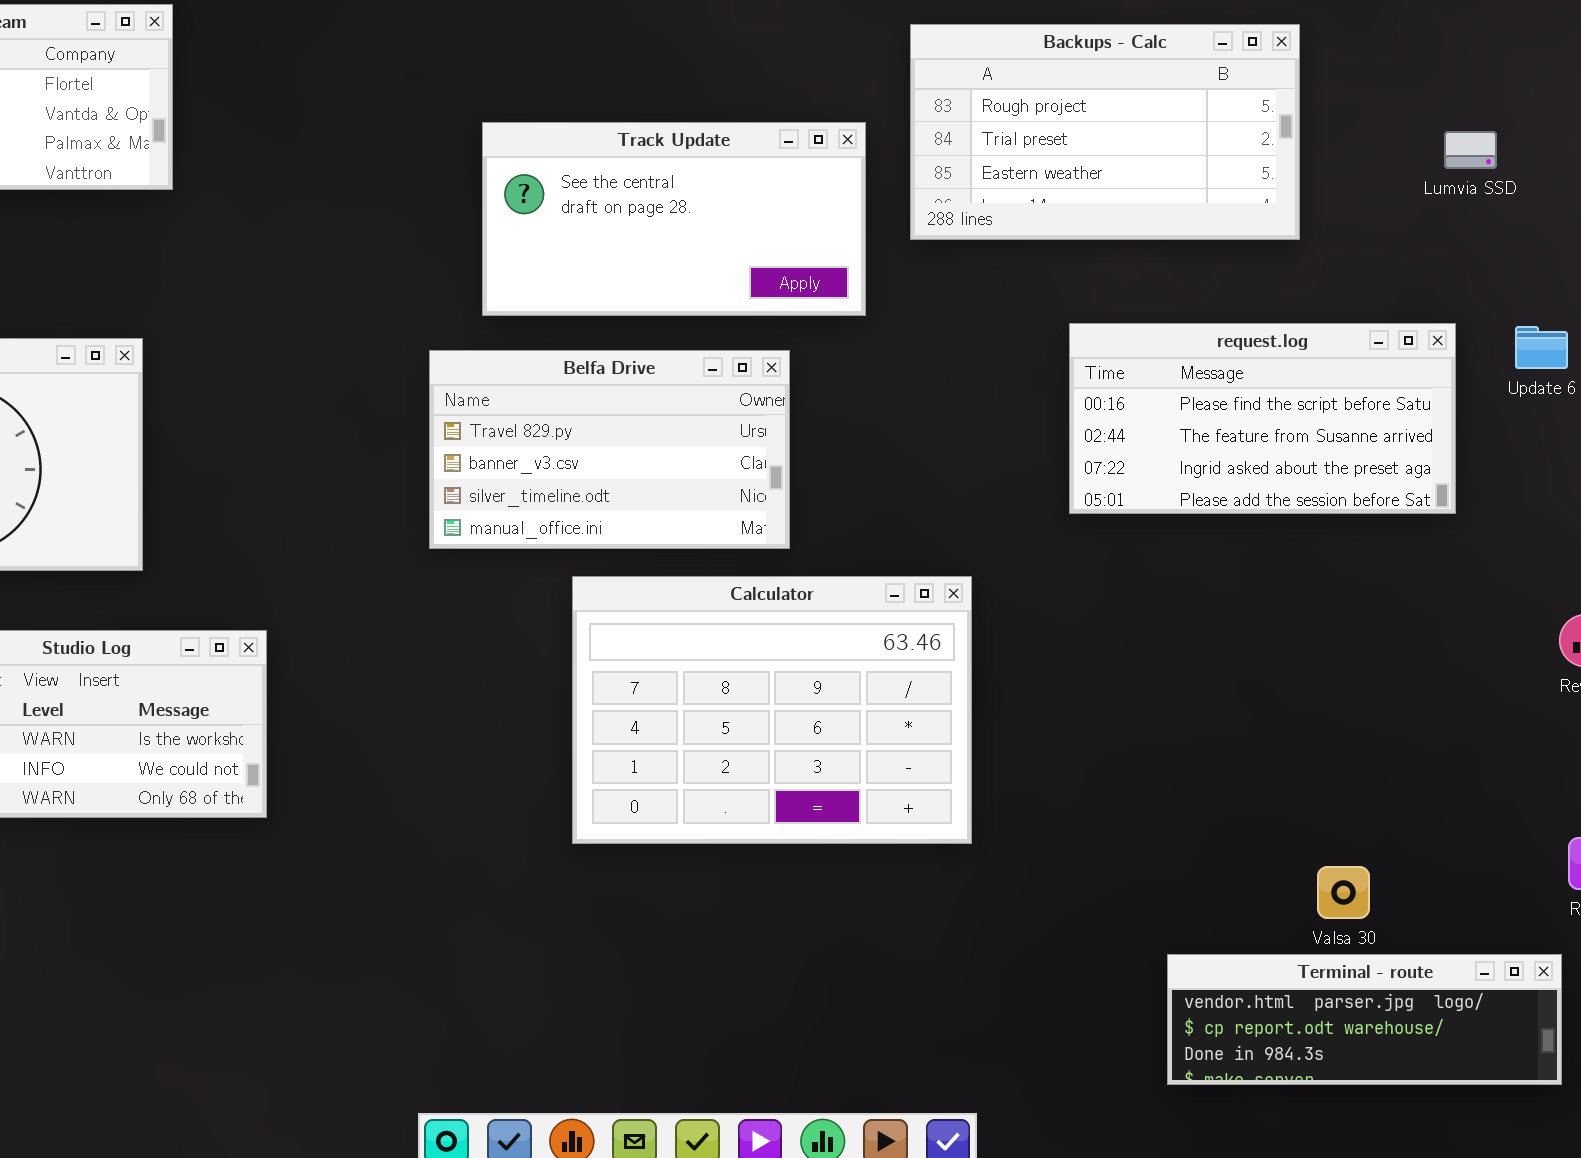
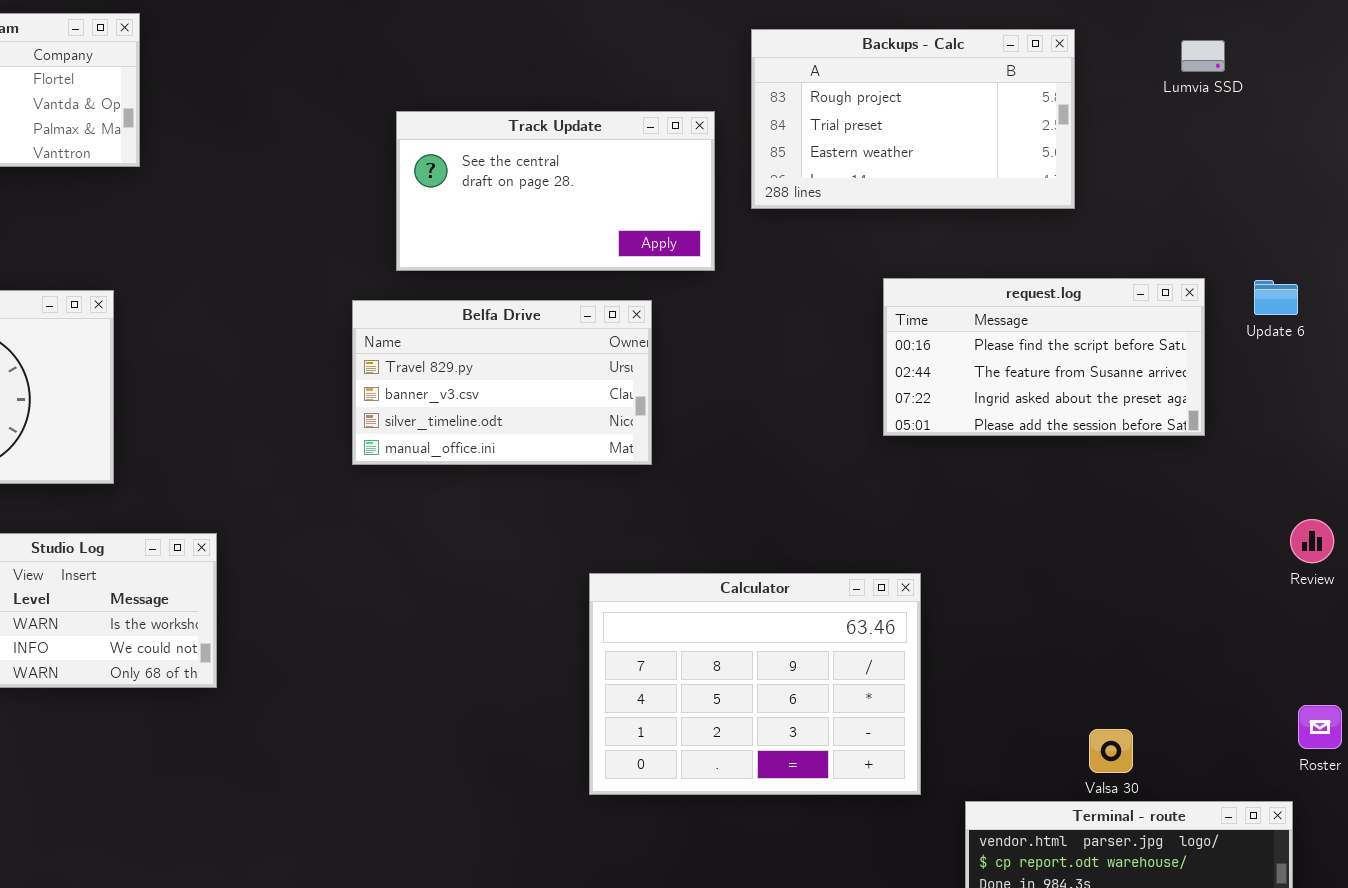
Lumvia SSD: [1444,131,1497,169] -> [1181,40,1225,72], moved
Calculator: [572,576,972,844] -> [589,573,921,795], moved

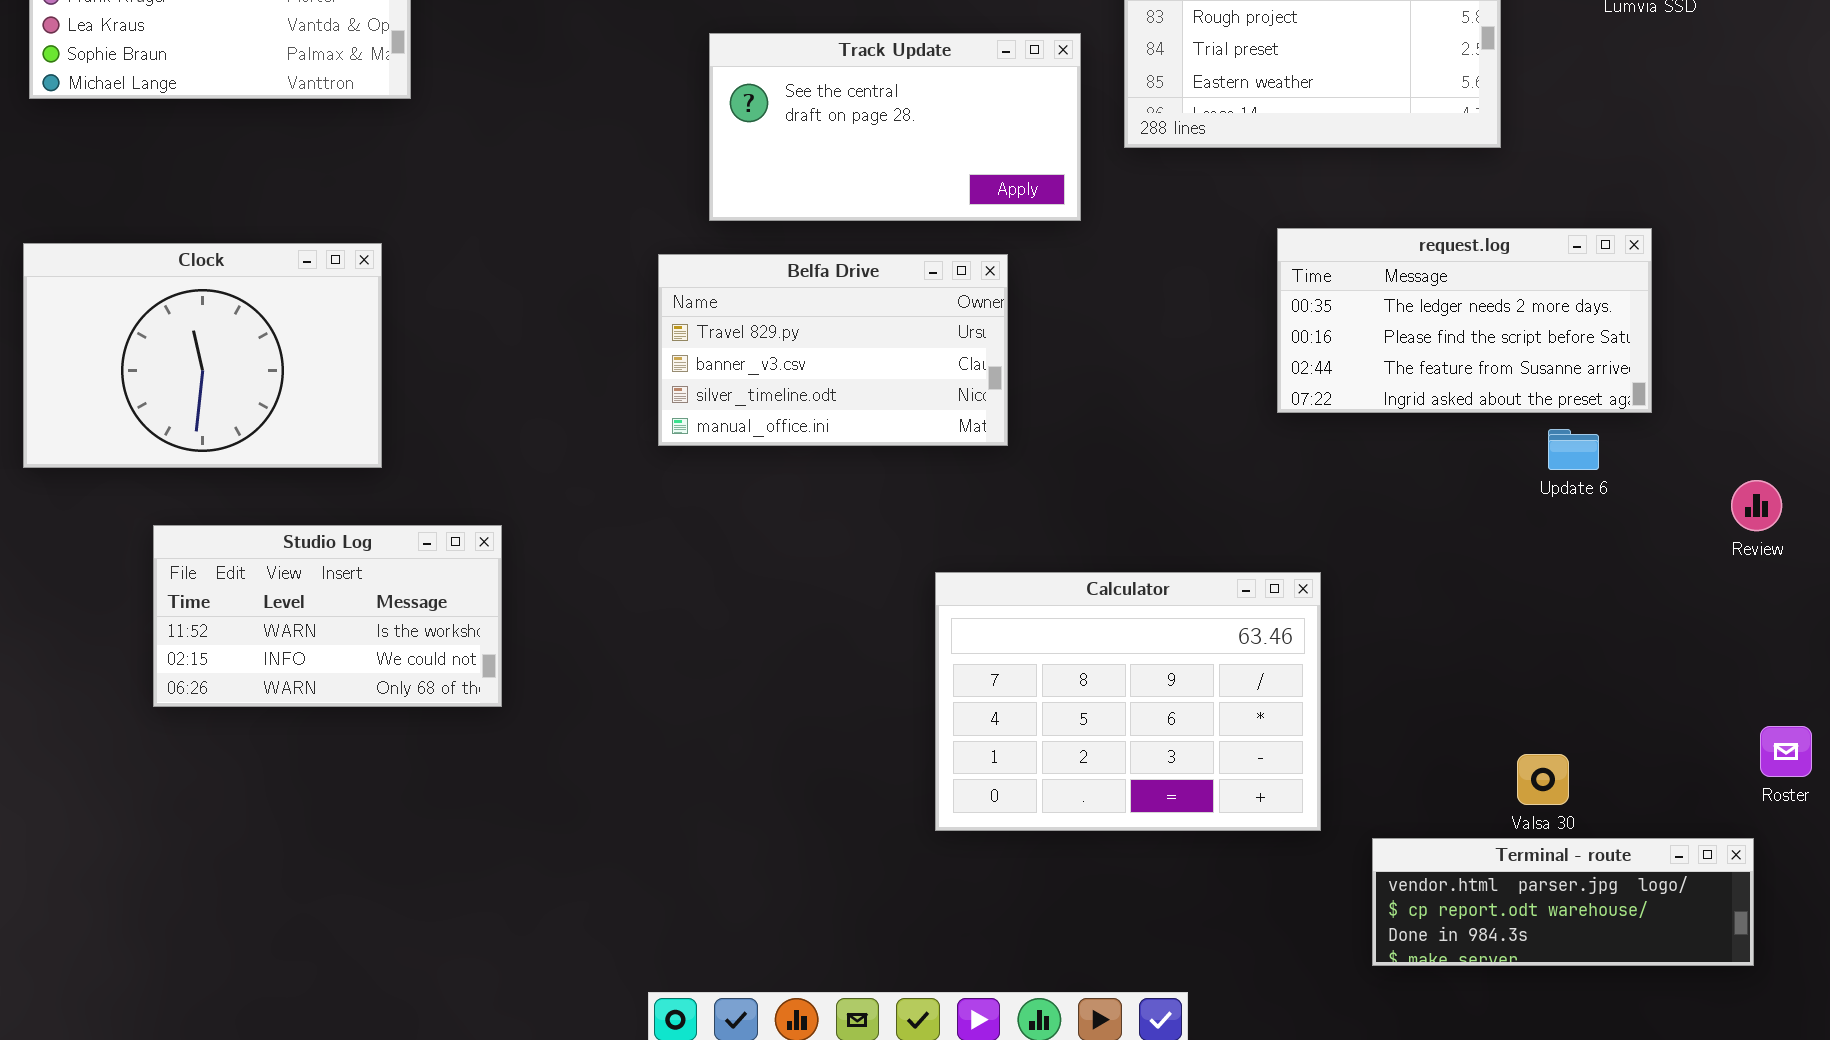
request.log: [883,278,1205,436] -> [1277,228,1652,413], scrolled up 1 row
Update 6: [1254,280,1298,315] -> [1548,429,1599,470], moved
Review: [1290,519,1334,563] -> [1731,480,1782,531], moved

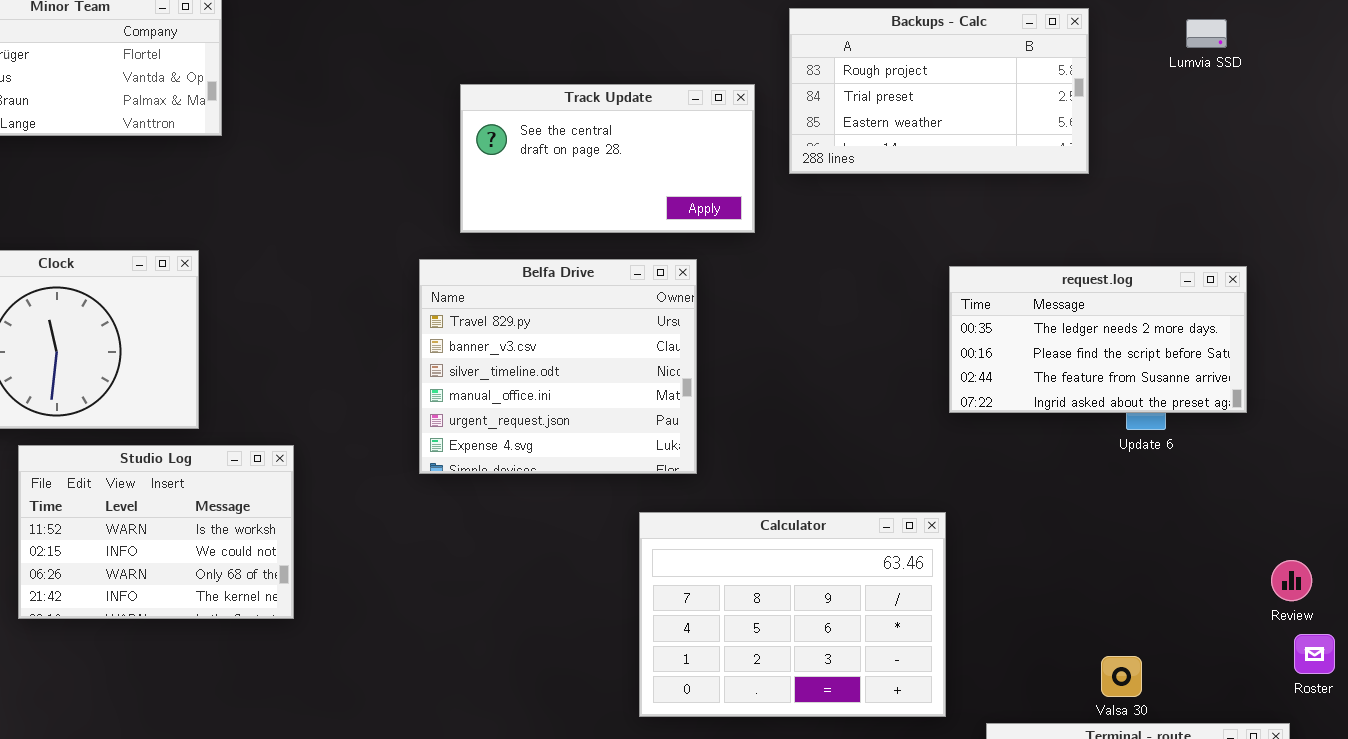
request.log: [1277,228,1652,413] -> [949,266,1247,413], moved
Belfa Drive: [658,254,1008,446] -> [419,259,697,474], resized
Review: [1731,480,1782,531] -> [1271,560,1312,601], moved
Studio Log: [153,525,502,707] -> [18,445,294,619], resized

